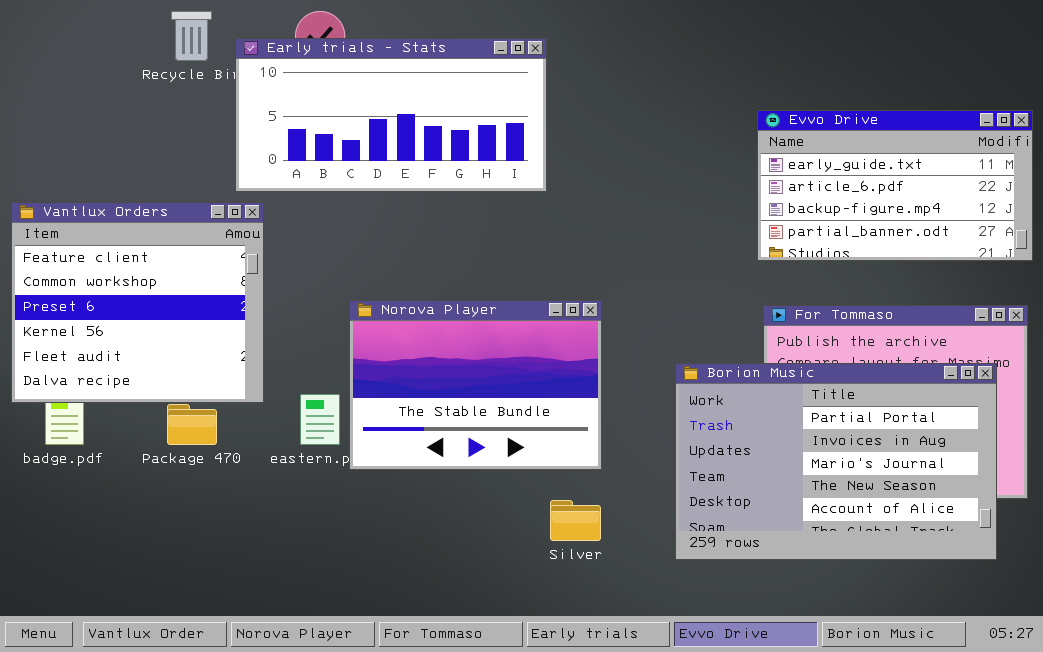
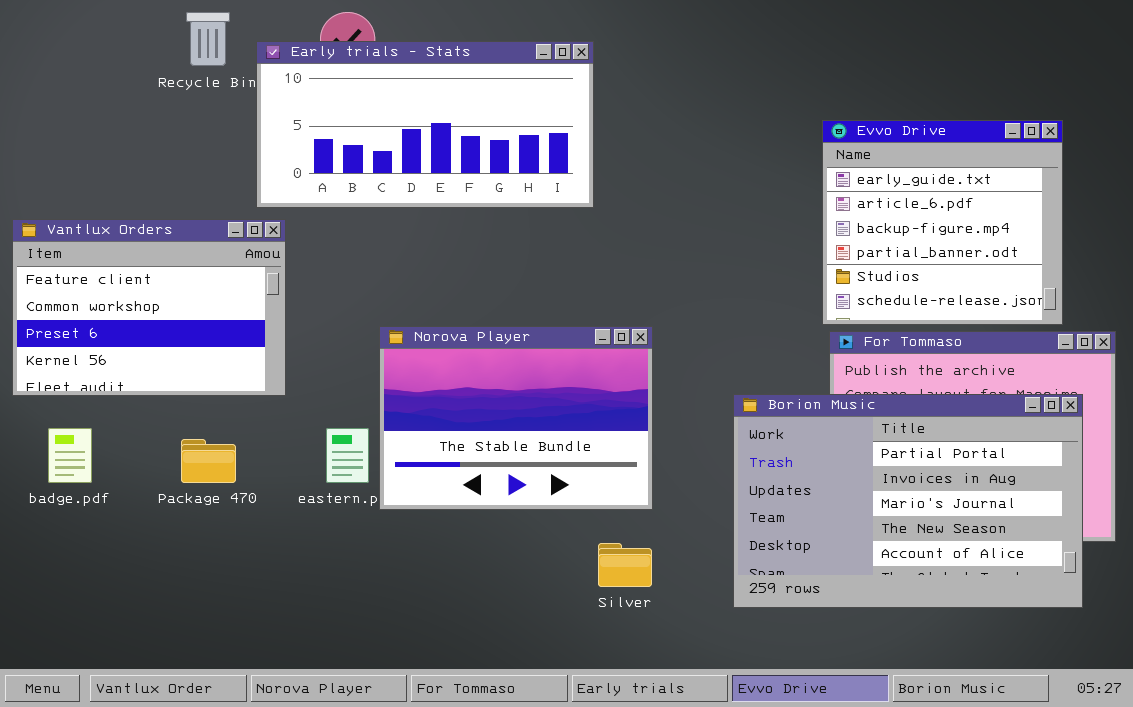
Evvo Drive: [757,110,1033,261] -> [822,120,1063,325], resized
Vantlux Orders: [11,202,264,403] -> [12,219,286,396], resized

